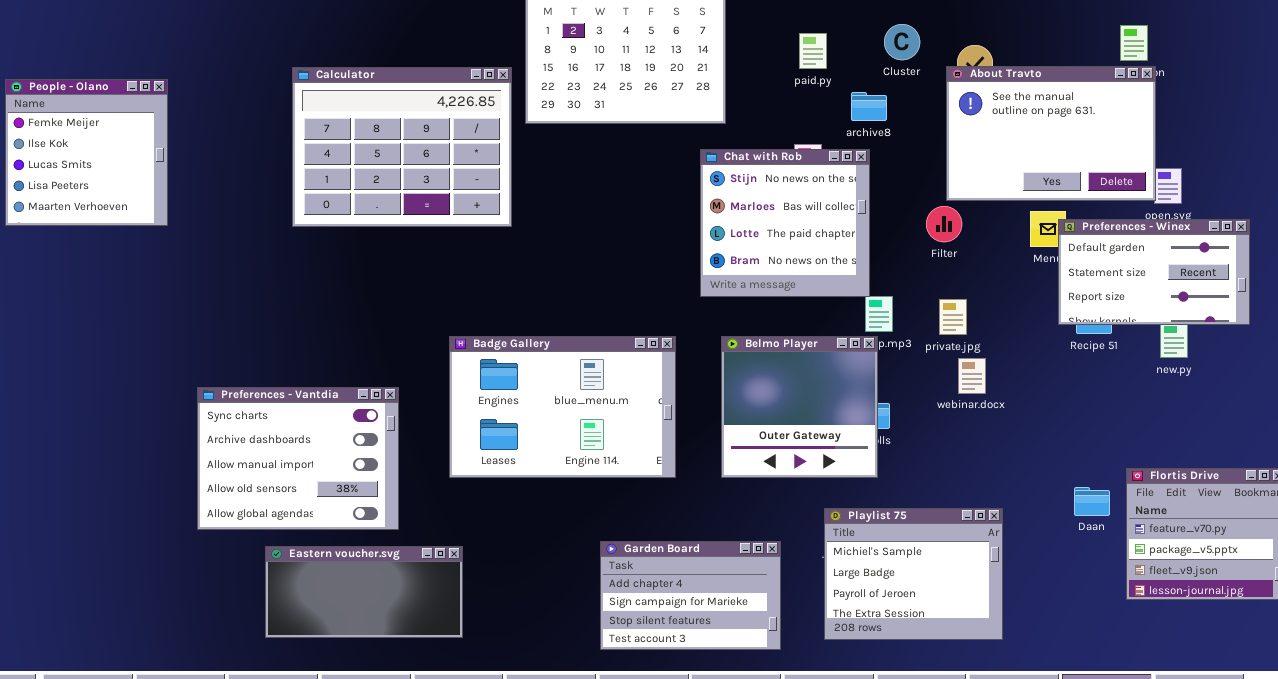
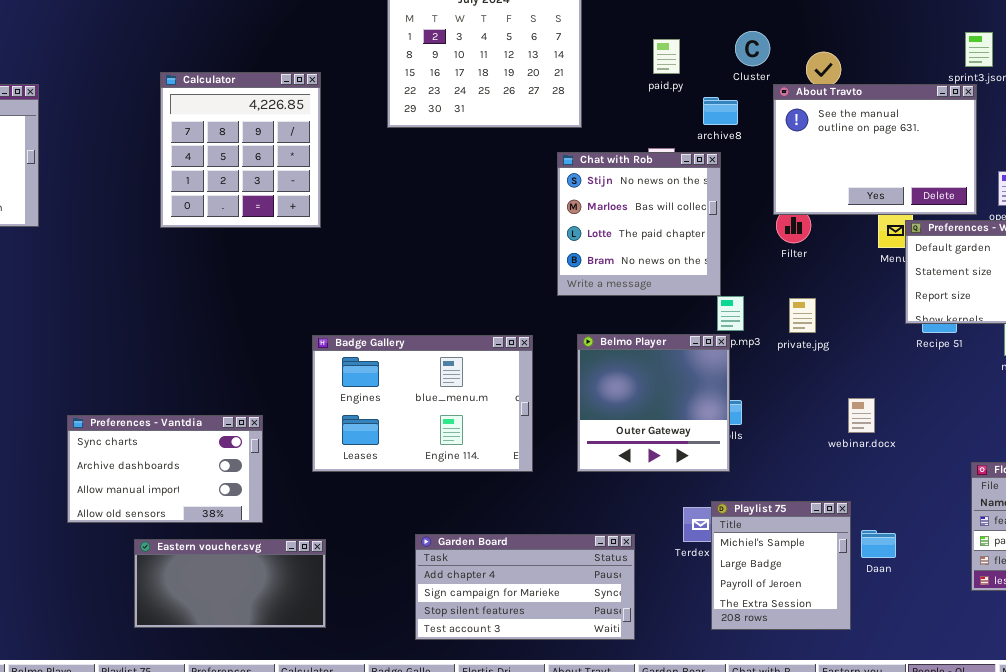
About Travto: [946,66,1156,201] -> [773,84,977,215], moved
Calculator: [292,67,512,227] -> [160,72,321,228], resized
webinar.docx: [958,358,986,394] -> [848,398,875,433], moved
Preferences - Vantdia: [197,387,399,530] -> [67,415,263,523], resized
Daan: [1074,487,1110,516] -> [861,530,896,558], moved
Playlist 75: [824,508,1003,640] -> [711,501,851,630], resized
Garden Board: [600,541,781,650] -> [415,534,635,640], resized

